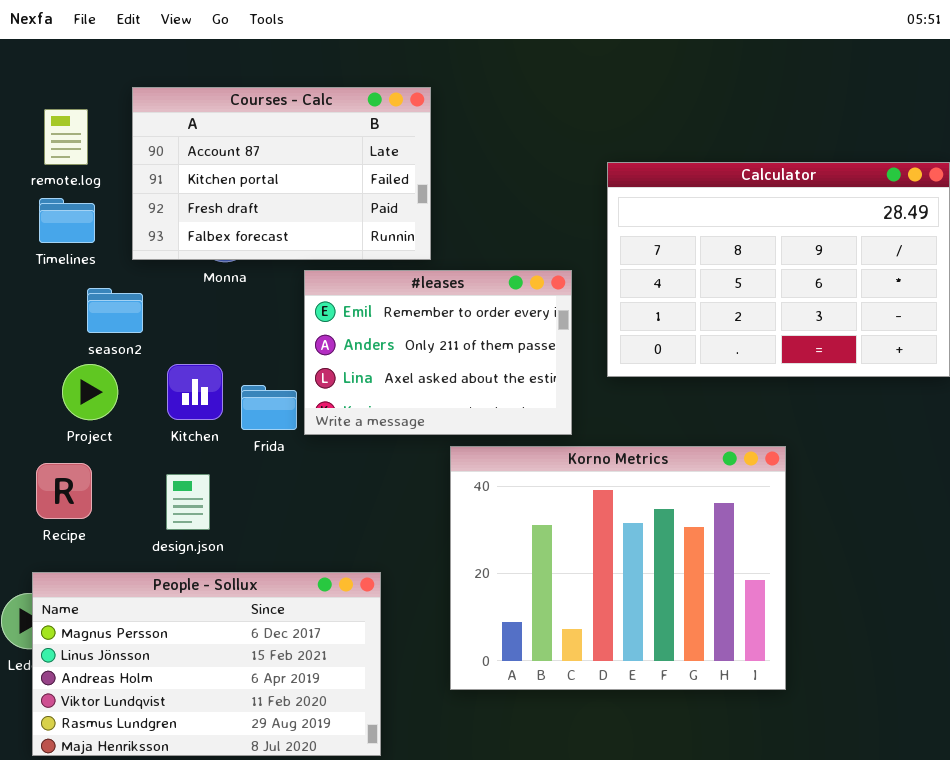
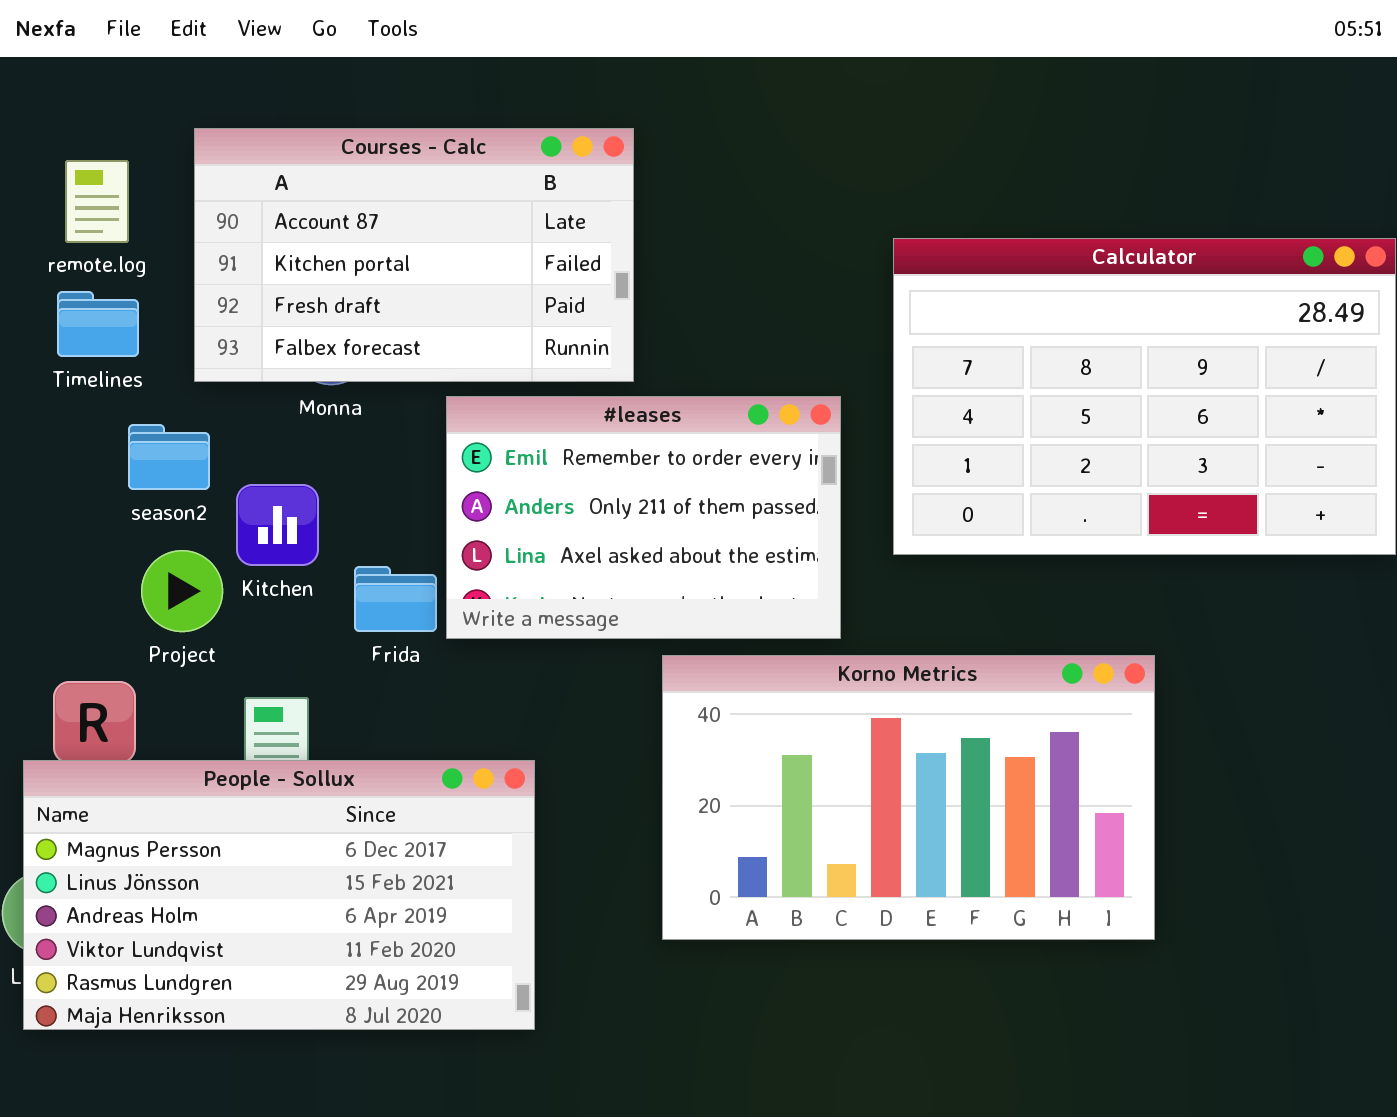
Project: [62,364,118,420] -> [141,550,223,632], moved
Kitchen: [167,364,223,420] -> [236,484,319,566], moved
Korno Metrics: [450,446,786,690] -> [662,655,1155,940], resized
People - Sollux: [32,572,381,756] -> [23,760,535,1030], moved

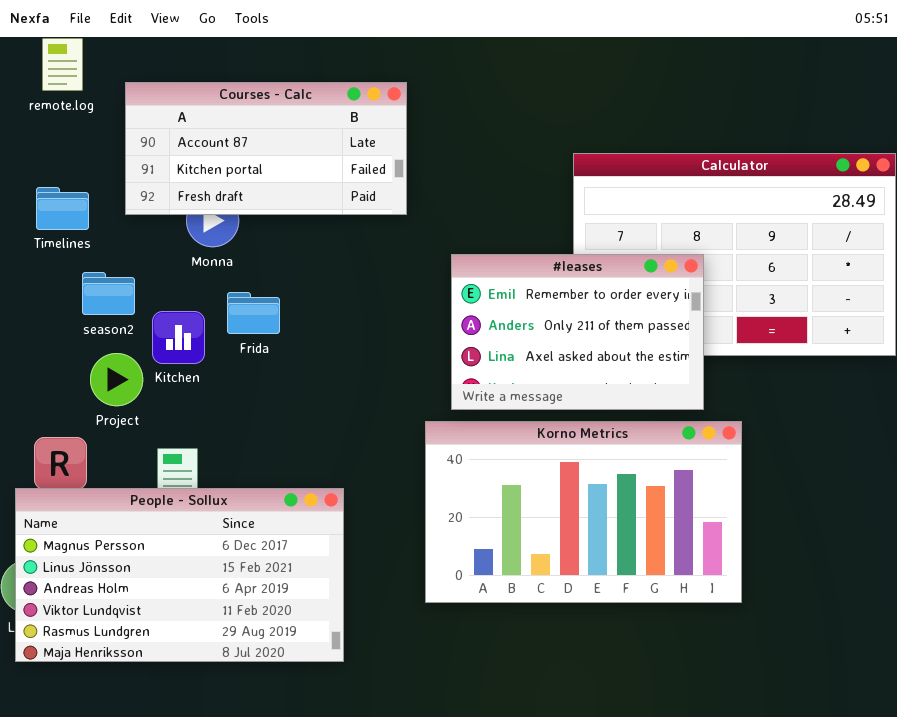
Courses - Calc: [194,128,634,382] -> [125,82,407,215], resized
remote.log: [65,160,129,243] -> [42,38,83,91], moved
#leases: [446,396,841,639] -> [451,254,704,410], moved
Frida: [354,566,437,632] -> [227,292,280,334], moved

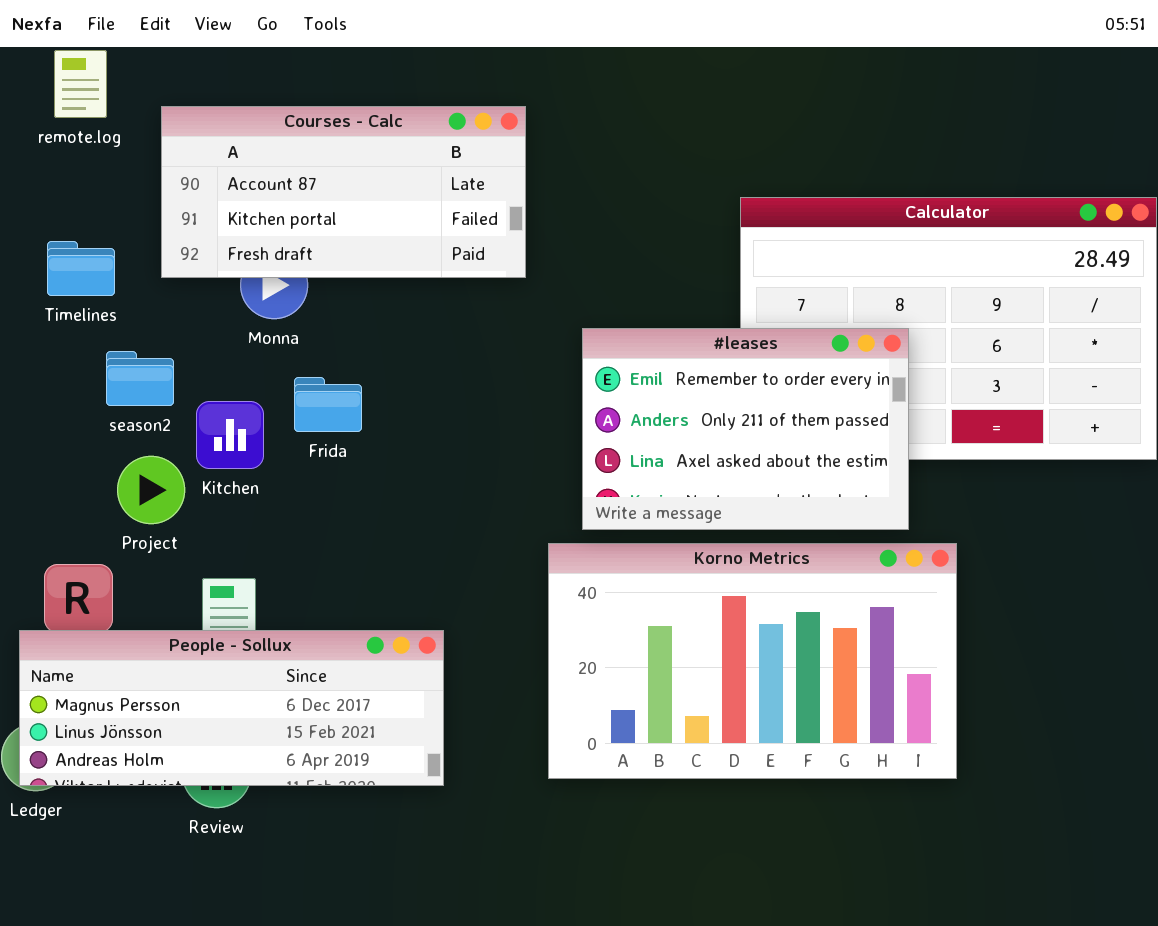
People - Sollux: [15,488,344,662] -> [19,630,444,786], resized

